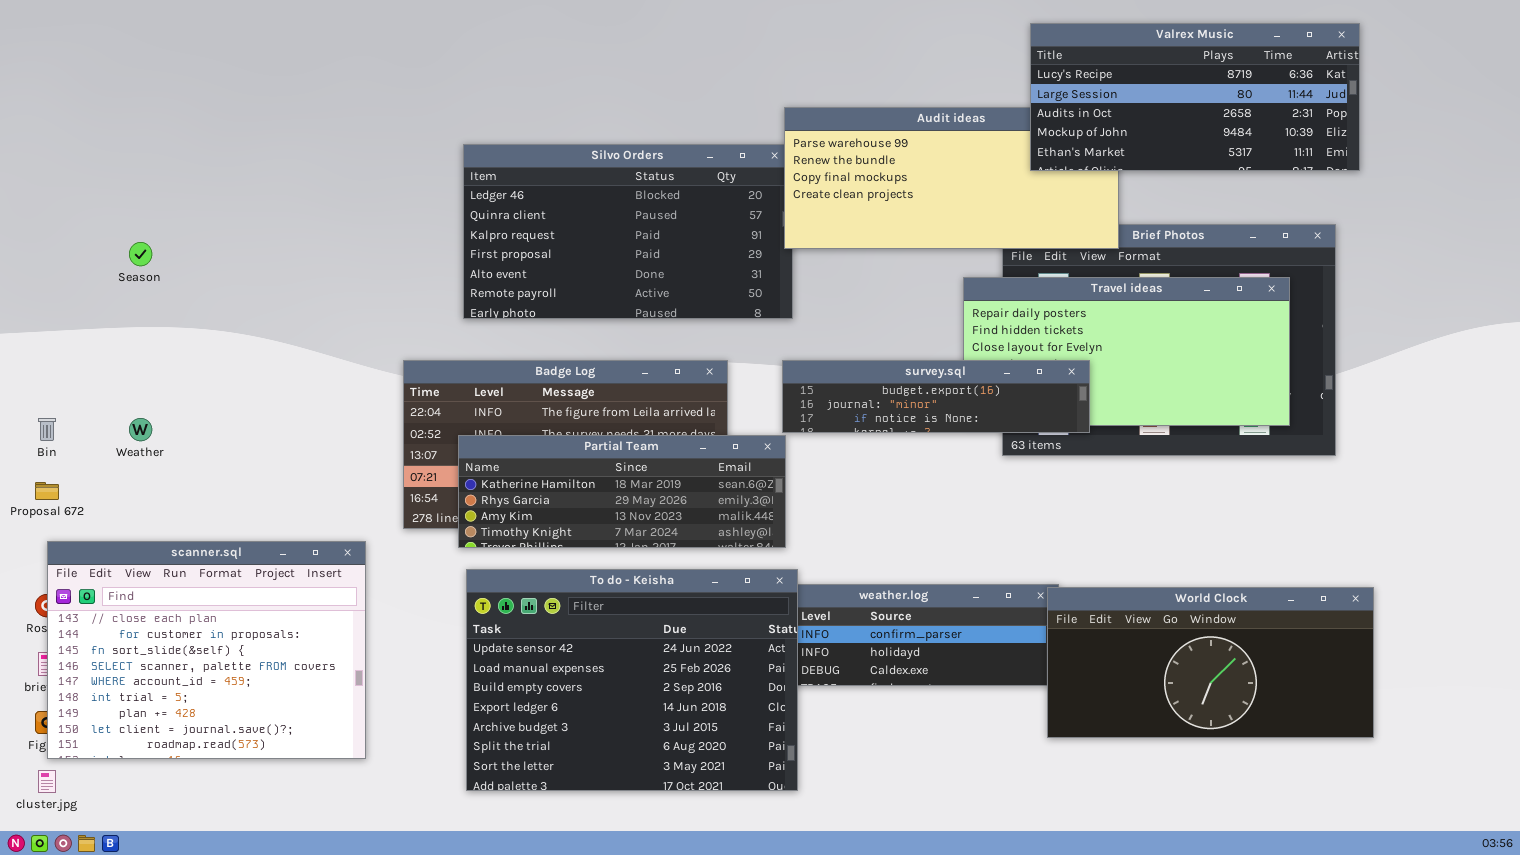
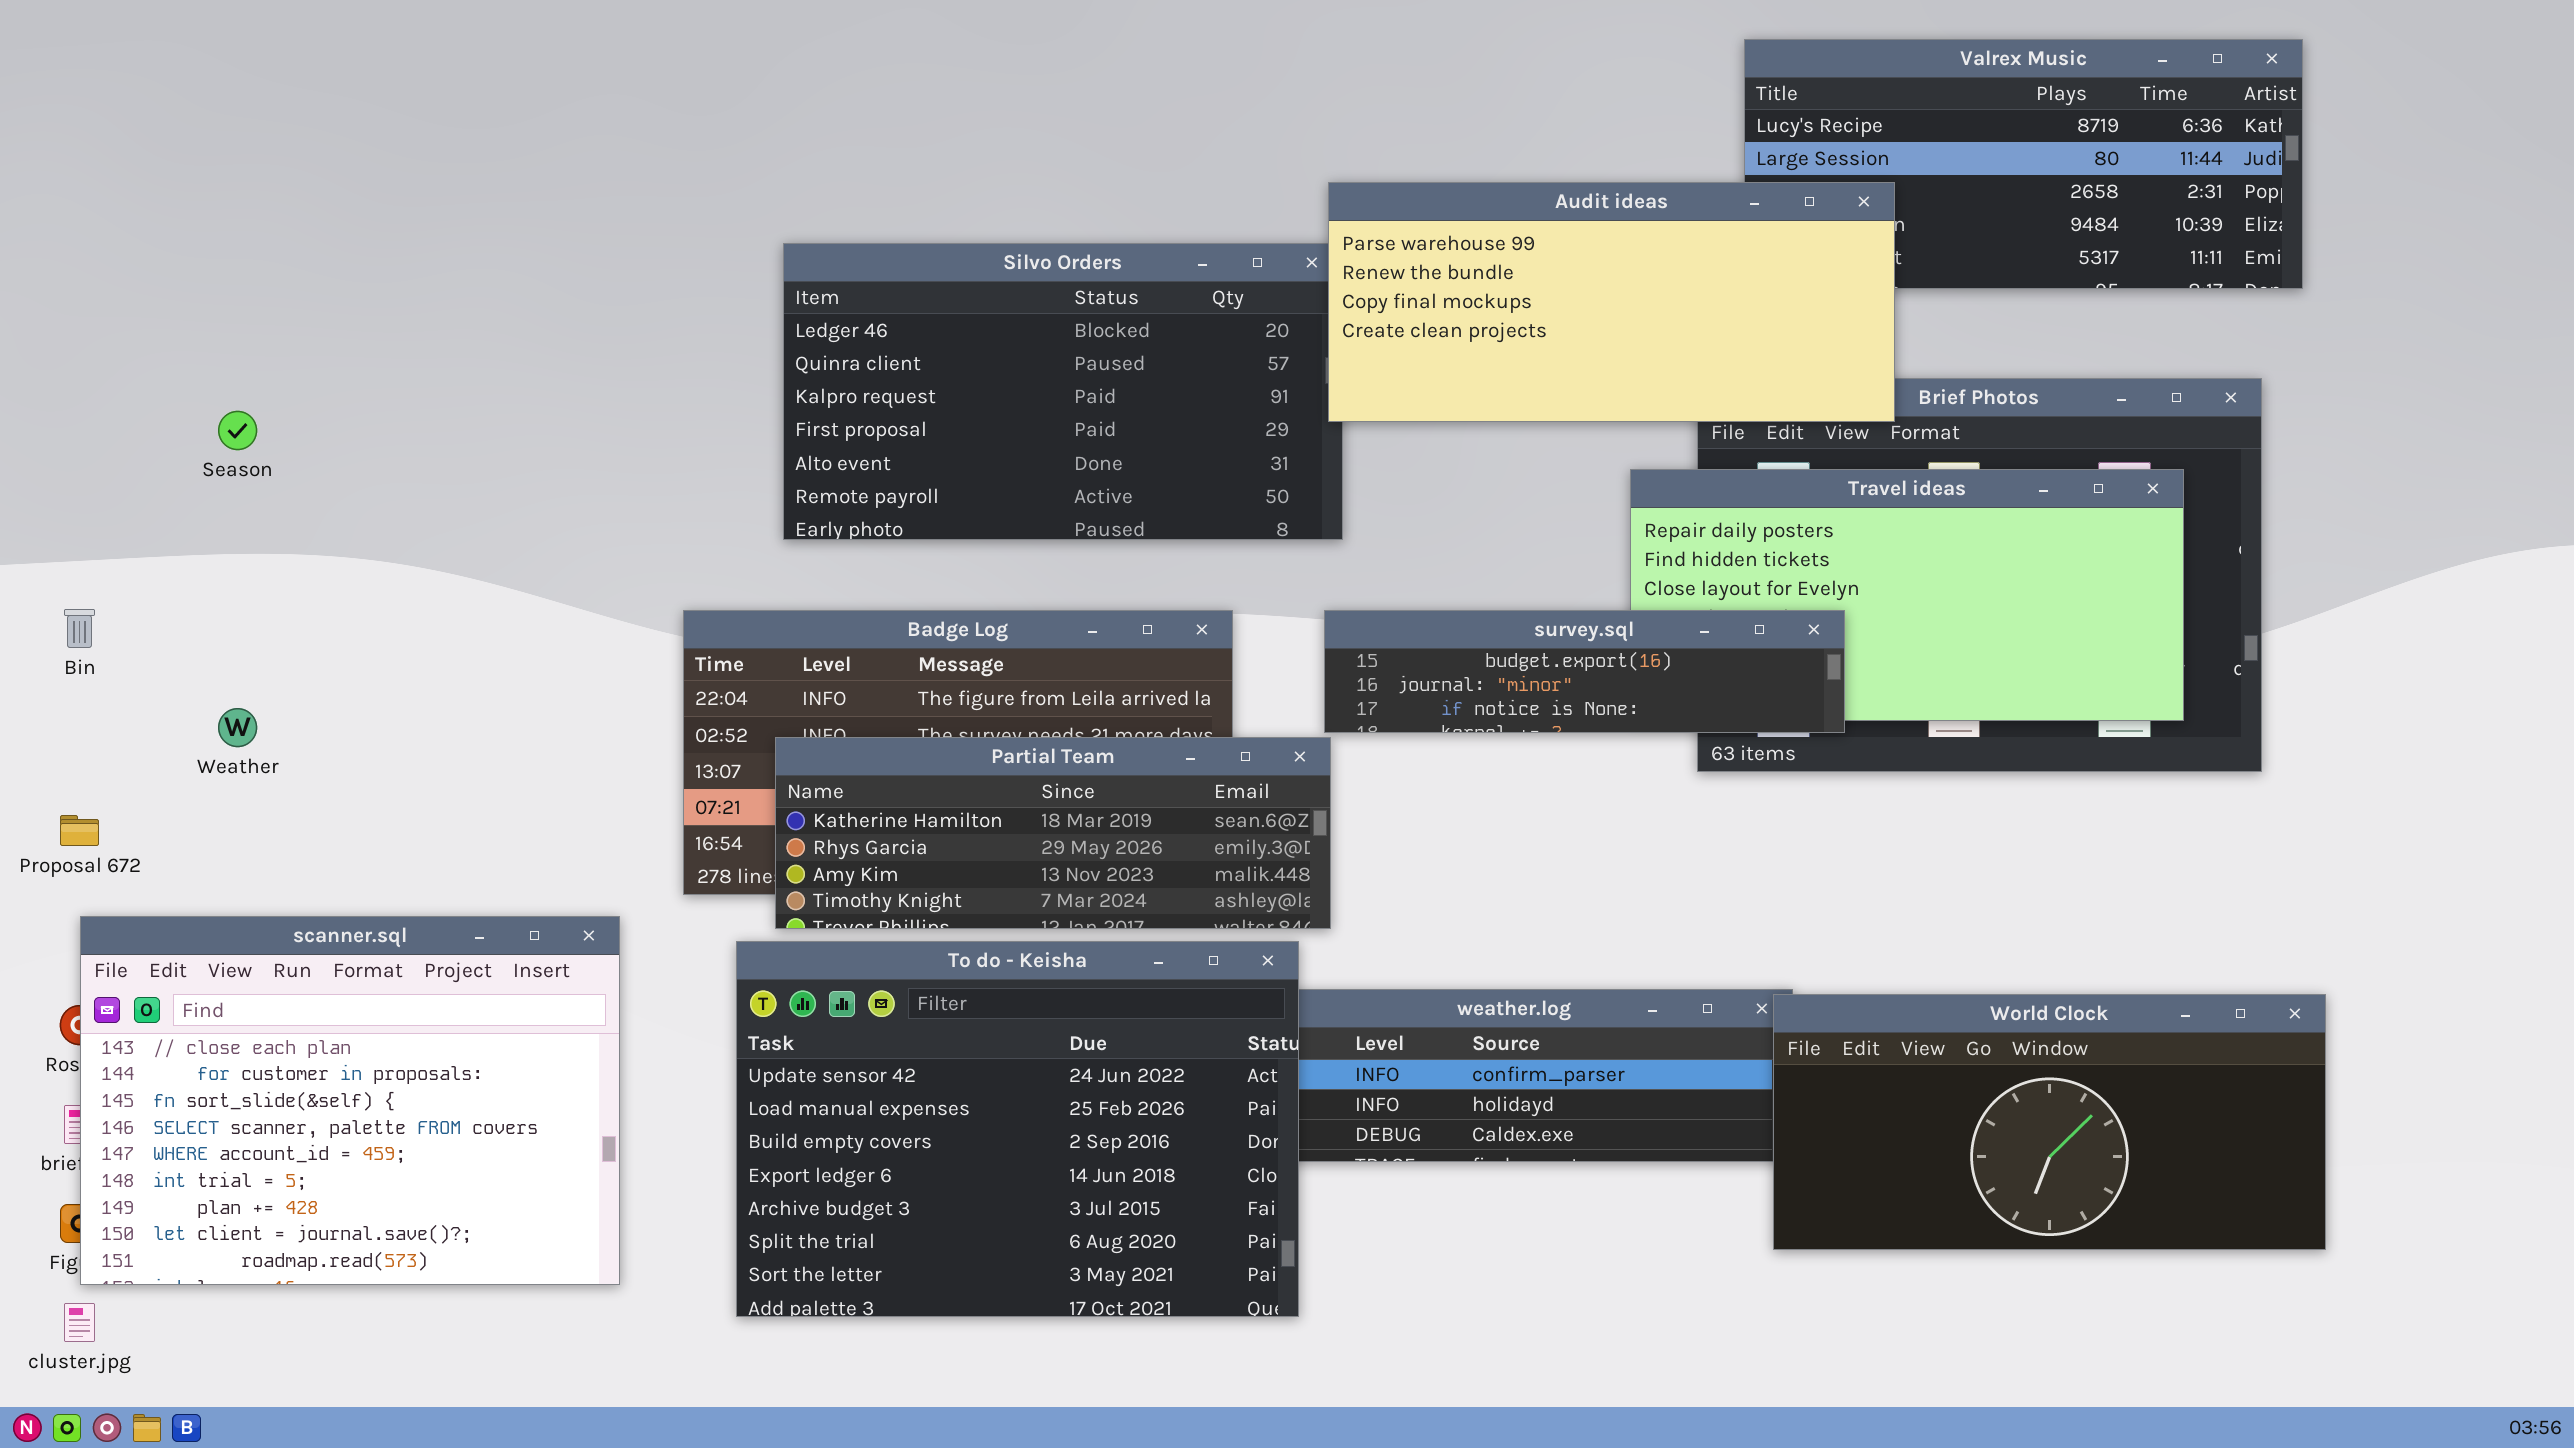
Audit ideas: [784,107,1119,249] -> [1328,182,1895,422], raised
Bin: [38,418,56,441] -> [64,609,95,648], moved
To do - Keisha: [466,569,798,791] -> [736,941,1299,1317], moved

